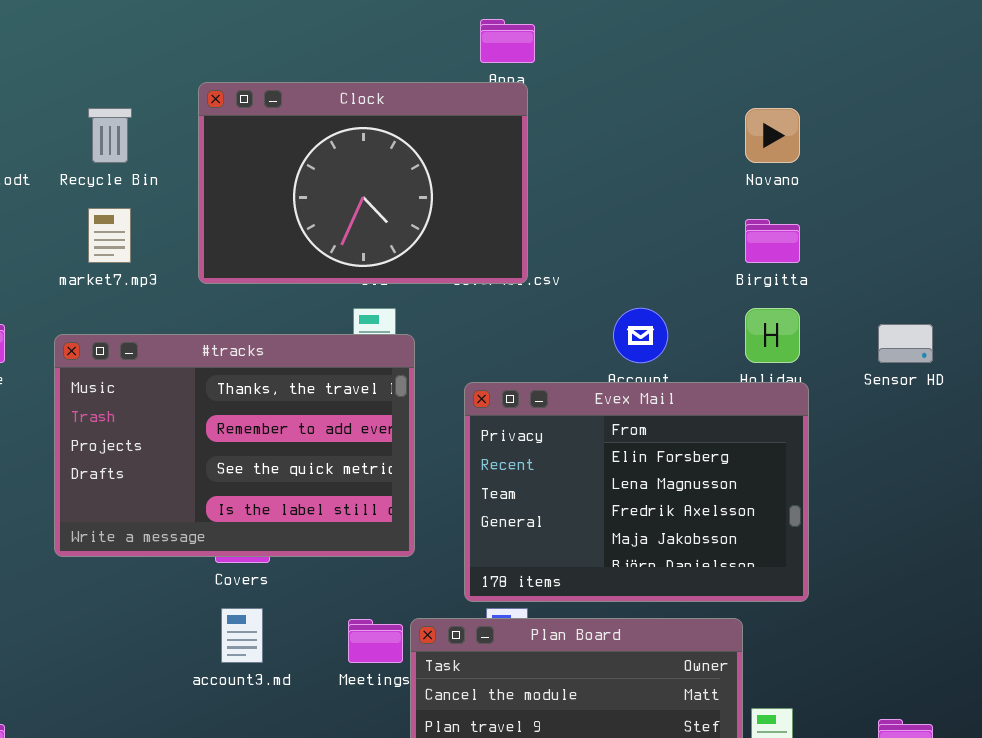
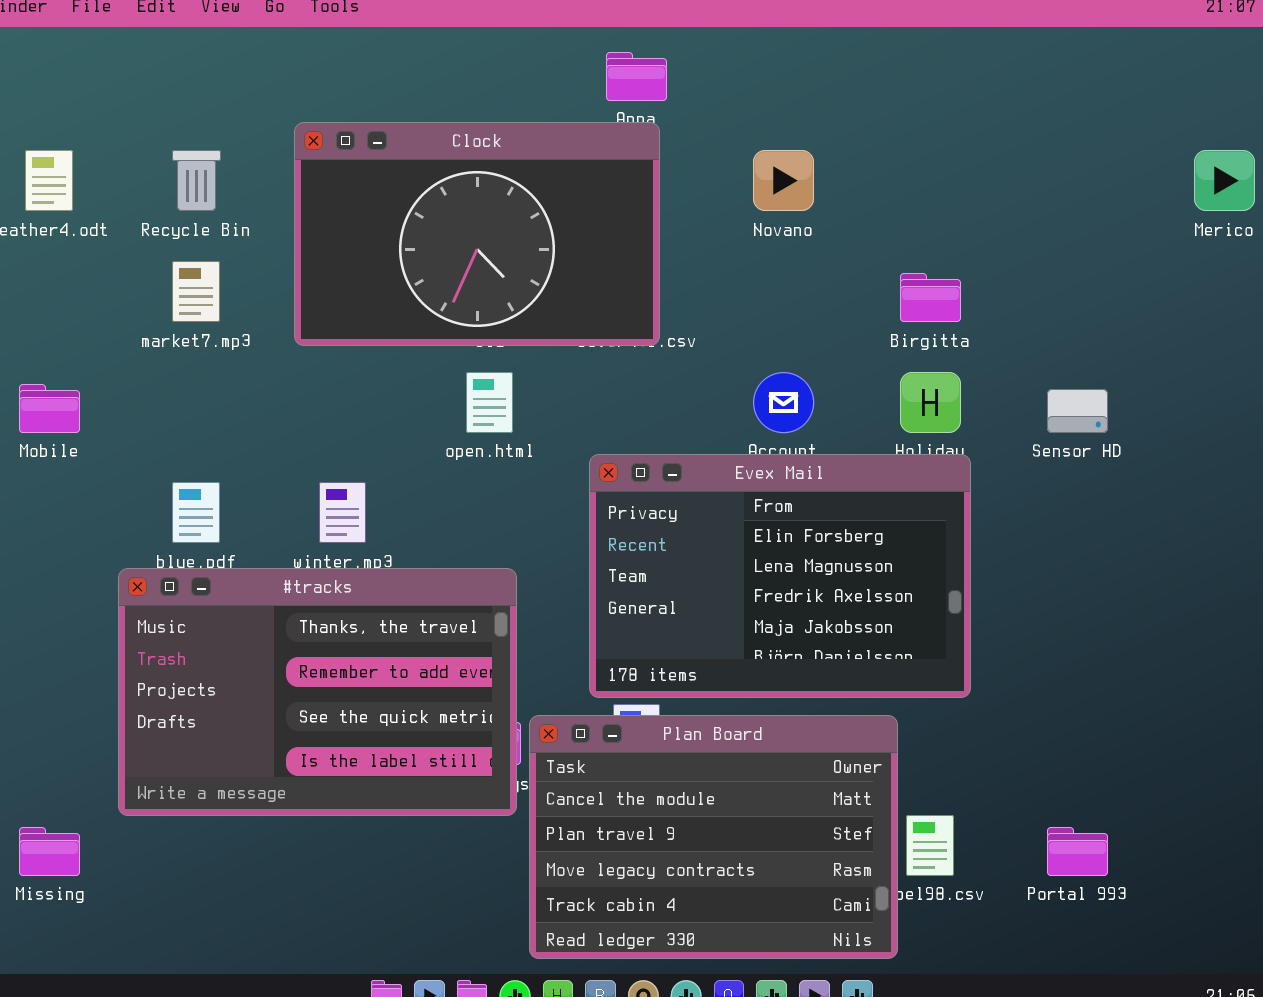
Novano: [745,108,800,163] -> [753,150,814,211], moved
#tracks: [54,334,415,557] -> [118,568,517,816], moved

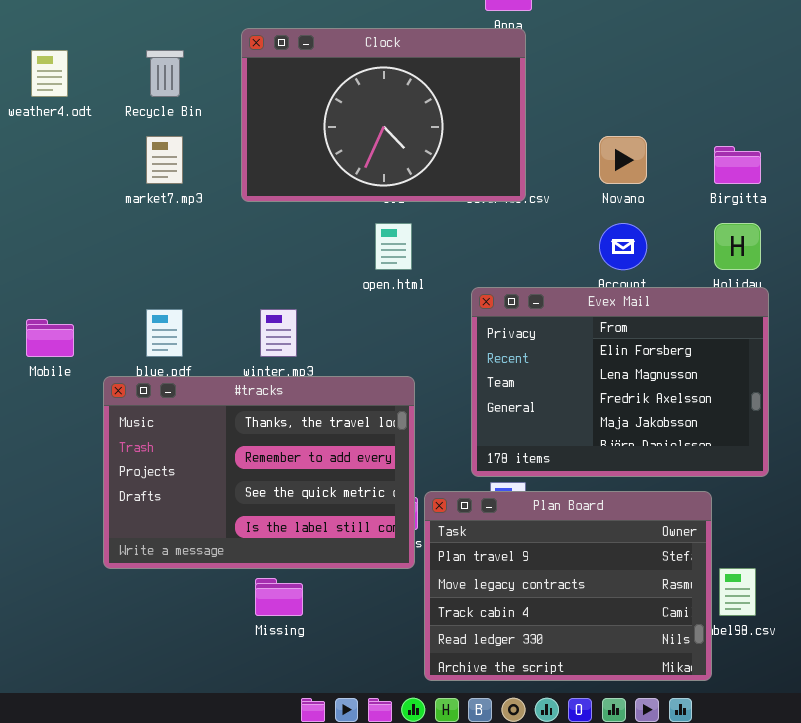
Novano: [753,150,814,211] -> [599,136,647,184], moved
Mobile: [19,384,80,433] -> [26,319,74,357], moved
Plan Board: [529,715,898,959] -> [424,491,712,681], scrolled down 1 row
Missing: [19,827,80,876] -> [255,578,303,616], moved

